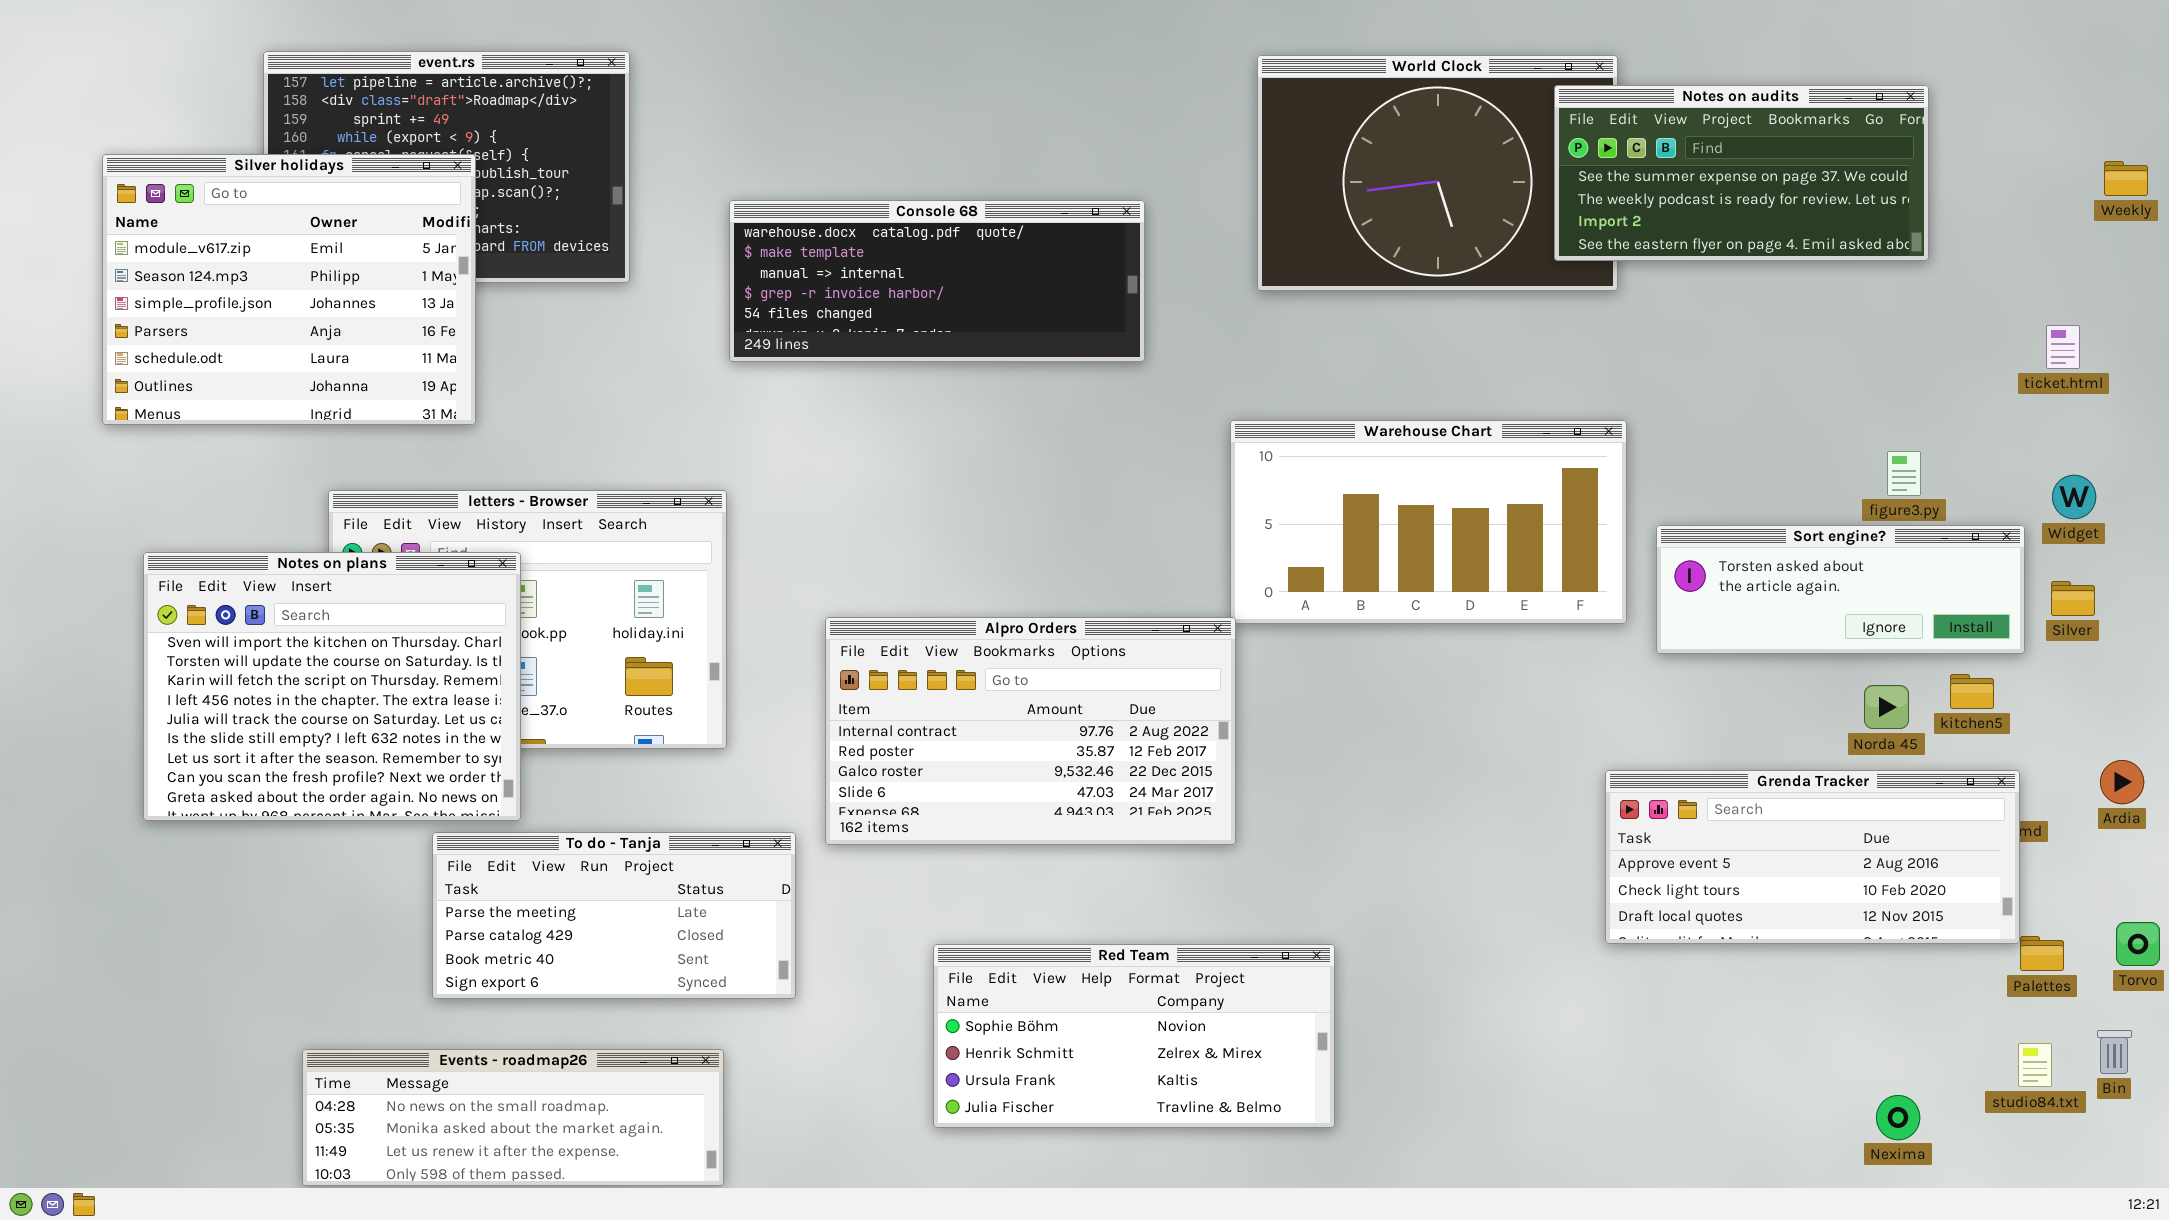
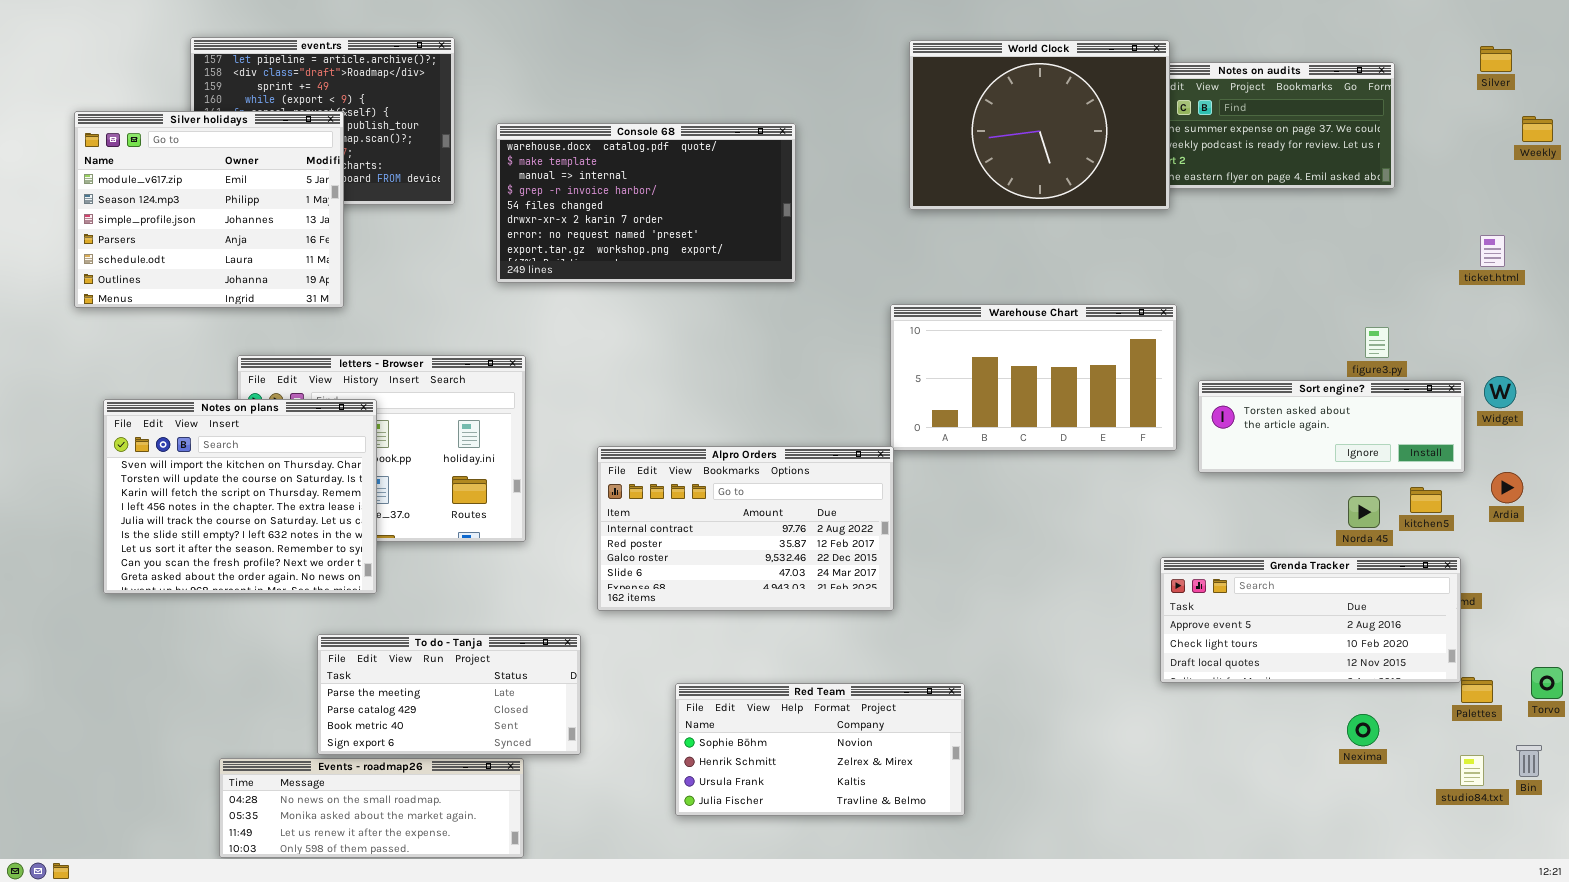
World Clock: [1257,55,1618,291] -> [909,40,1170,210], raised
Console 68: [729,200,1145,362] -> [496,123,796,283], moved, resized
Widget: [2052,475,2096,519] -> [1484,376,1516,408], moved
Silver: [2051,581,2095,616] -> [1480,46,1512,72], moved
Ardia: [2100,760,2144,804] -> [1491,472,1523,503], moved
To do - Tanja: [432,832,796,999] -> [317,634,581,755], moved
Nexima: [1876,1095,1920,1140] -> [1347,714,1379,746], moved

